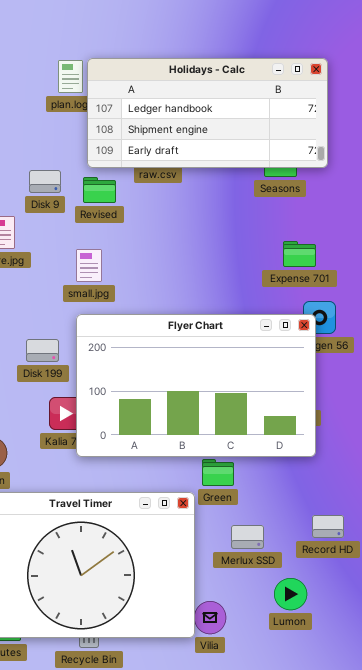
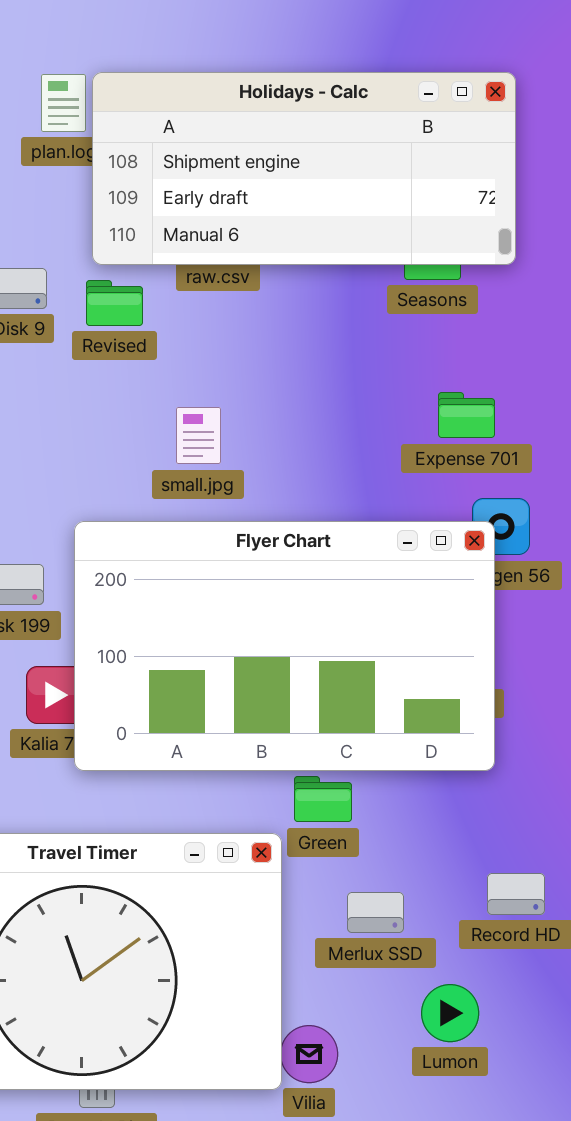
Holidays - Calc: [87,58,328,168] -> [92,72,516,265], scrolled down 1 row
small.jpg: [76,249,102,282] -> [176,407,221,464], moved

